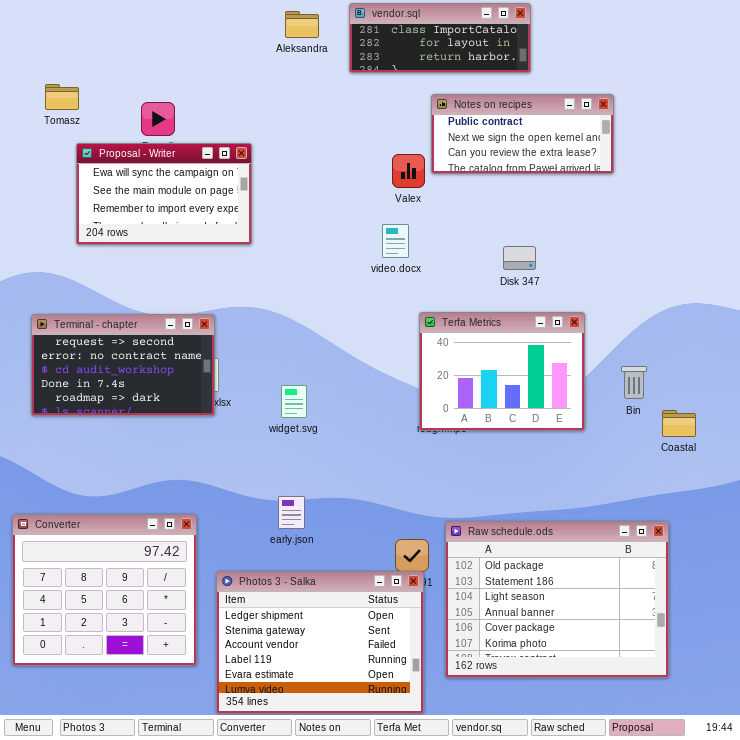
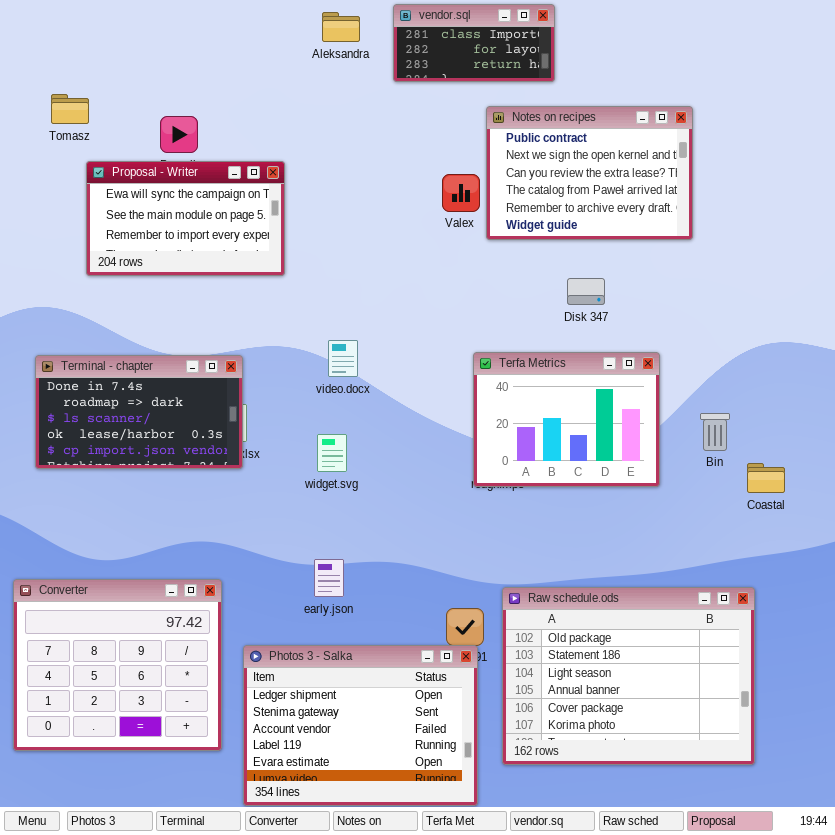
vendor.sql: [349,3,531,73] -> [393,4,555,82], resized
Notes on recipes: [431,94,614,174] -> [486,106,693,240], resized
video.docx: [382,224,409,258] -> [328,340,358,377], moved
Terminal - chapter: [31,314,215,416] -> [35,355,243,469], scrolled down 3 rows

